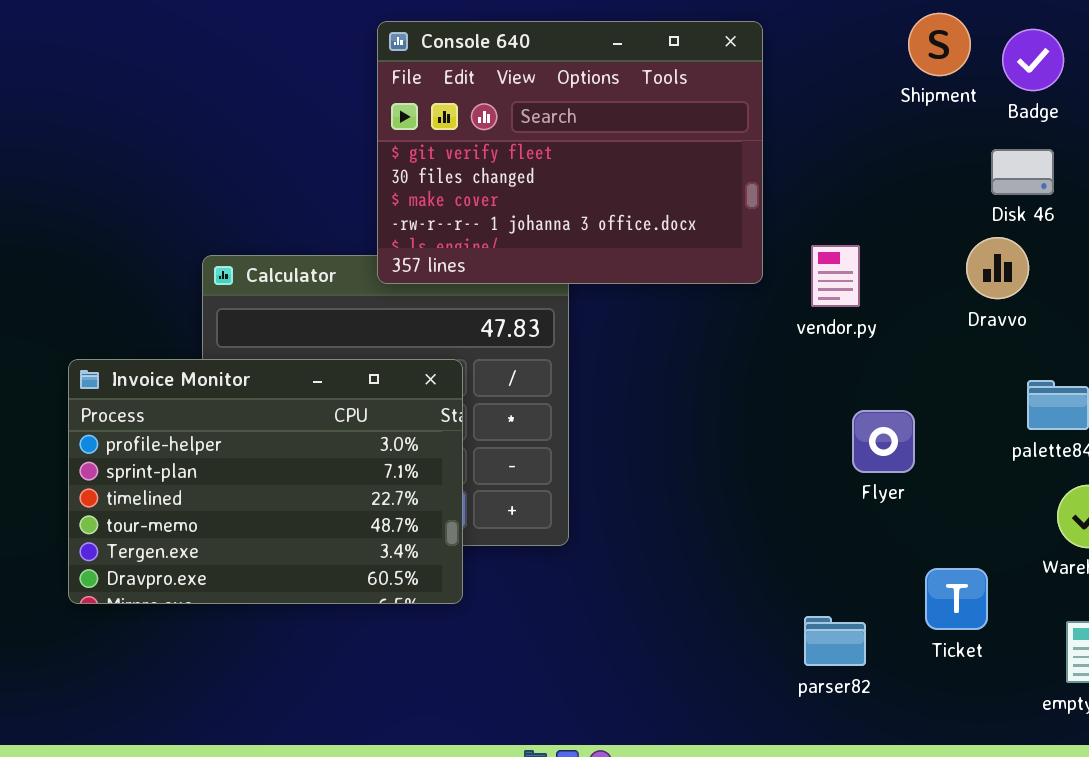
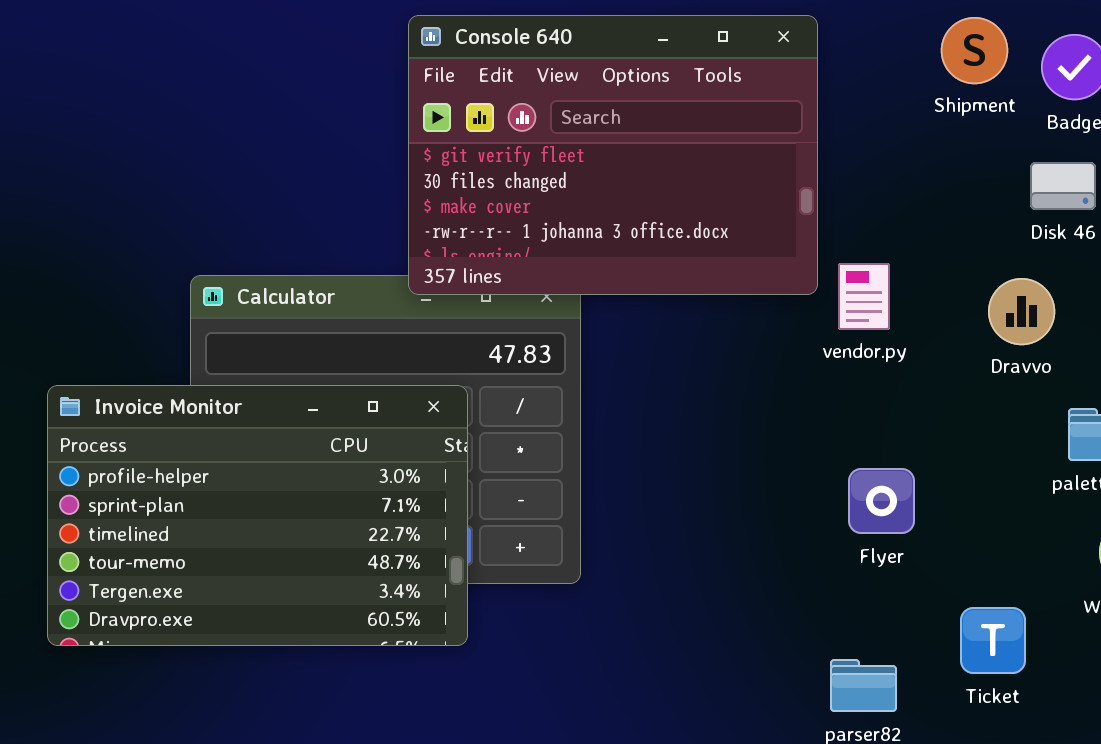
Console 640: [377,21,763,284] -> [408,15,818,295], moved
Dravvo: [966,237,1029,299] -> [988,278,1055,345], moved
Flyer: [852,410,915,473] -> [848,468,915,534], moved

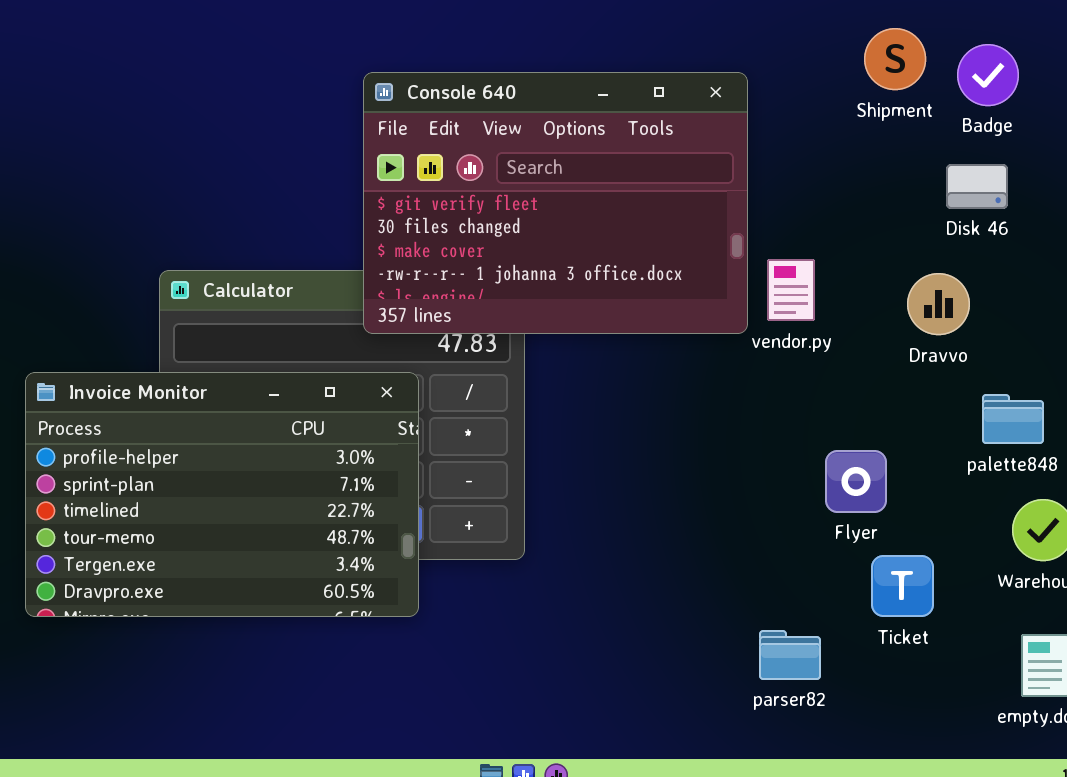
Console 640: [408,15,818,295] -> [363,72,748,334], moved
Flyer: [848,468,915,534] -> [825,450,887,513], moved
Ticket: [960,607,1026,674] -> [871,555,934,617], moved

